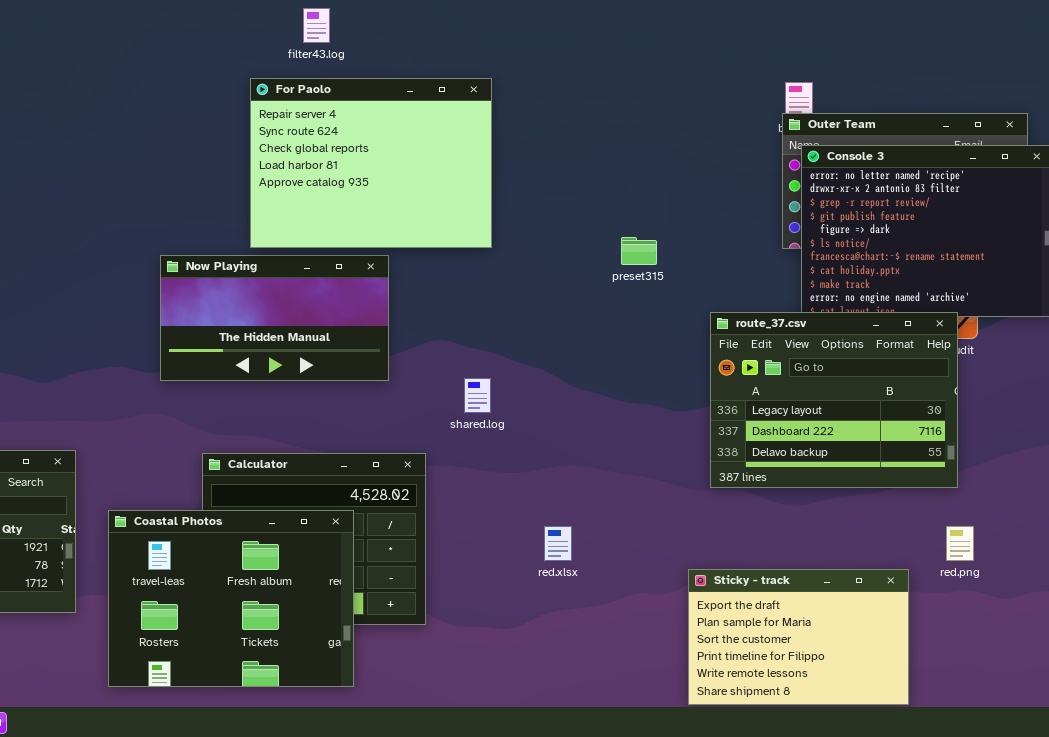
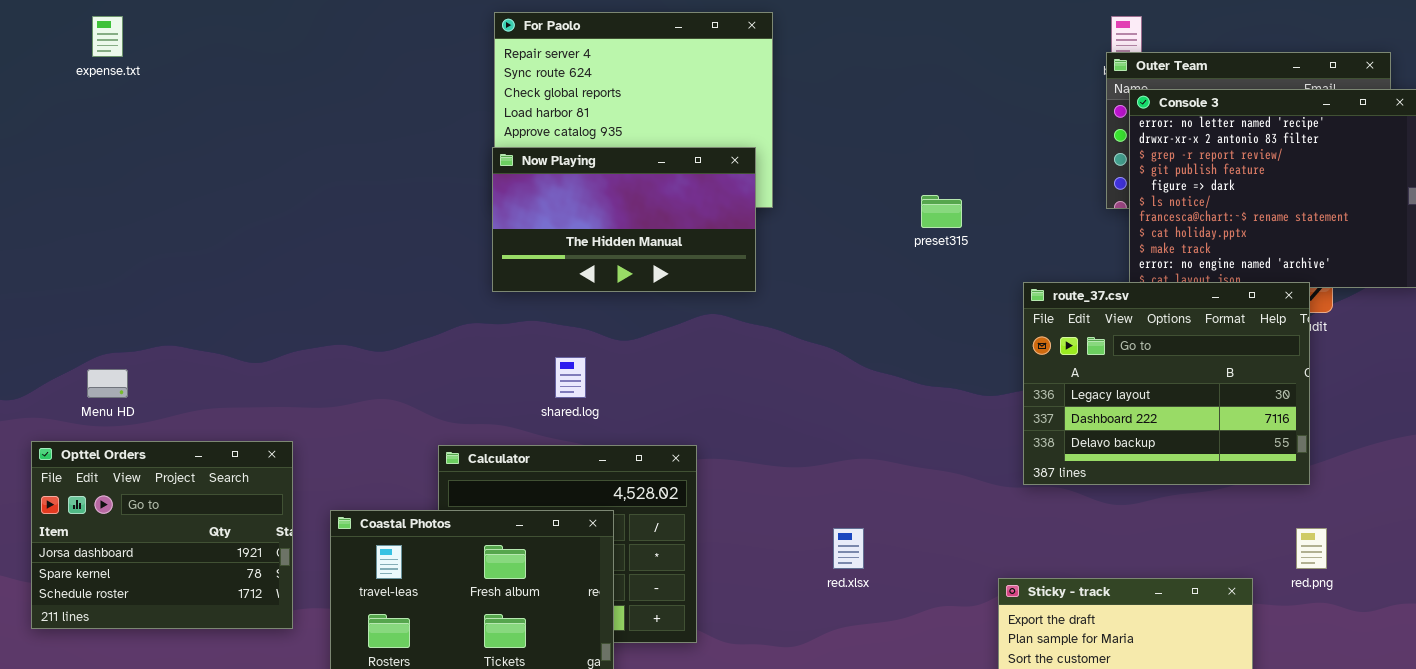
Now Playing: [160,255,389,381] -> [492,147,756,292], moved
shared.log: [464,378,491,413] -> [555,357,586,398], moved

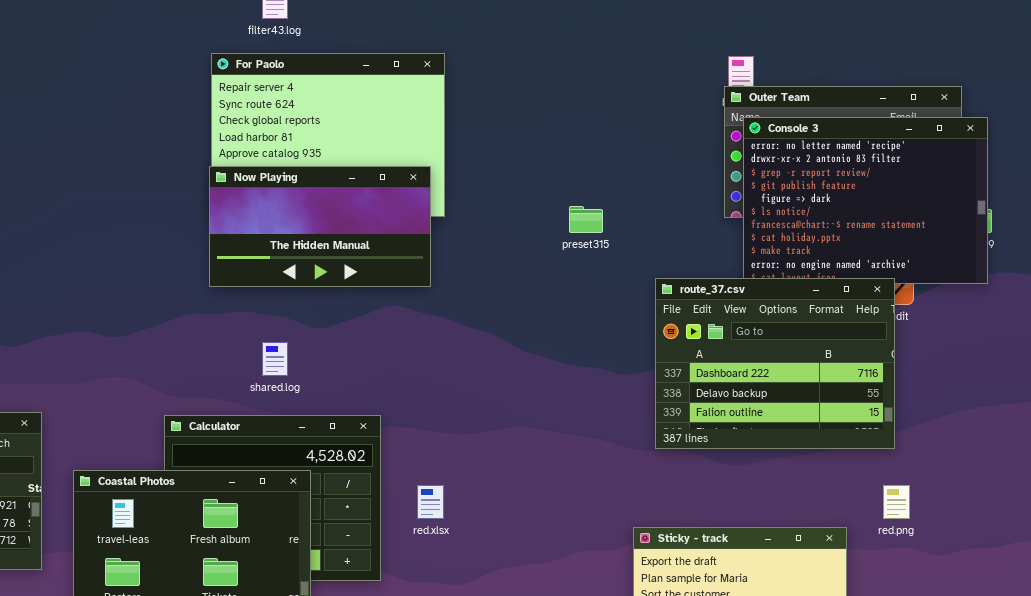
route_37.csv: [1023,282,1310,485] -> [655,278,895,449], scrolled down 1 row
red.xlsx: [833,528,864,569] -> [417,485,444,519], moved

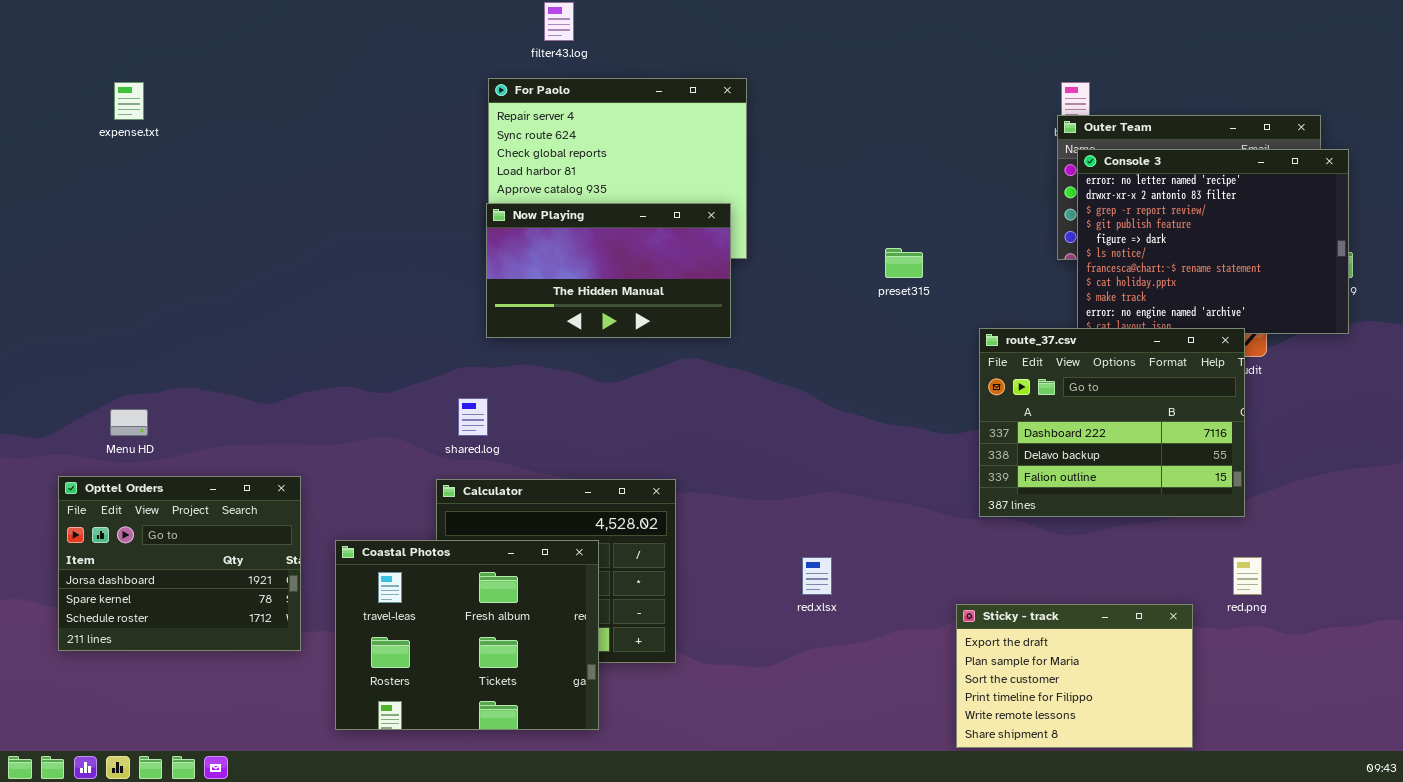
shared.log: [262,342,288,376] -> [458,398,488,436], moved
red.xlsx: [417,485,444,519] -> [802,557,832,595], moved

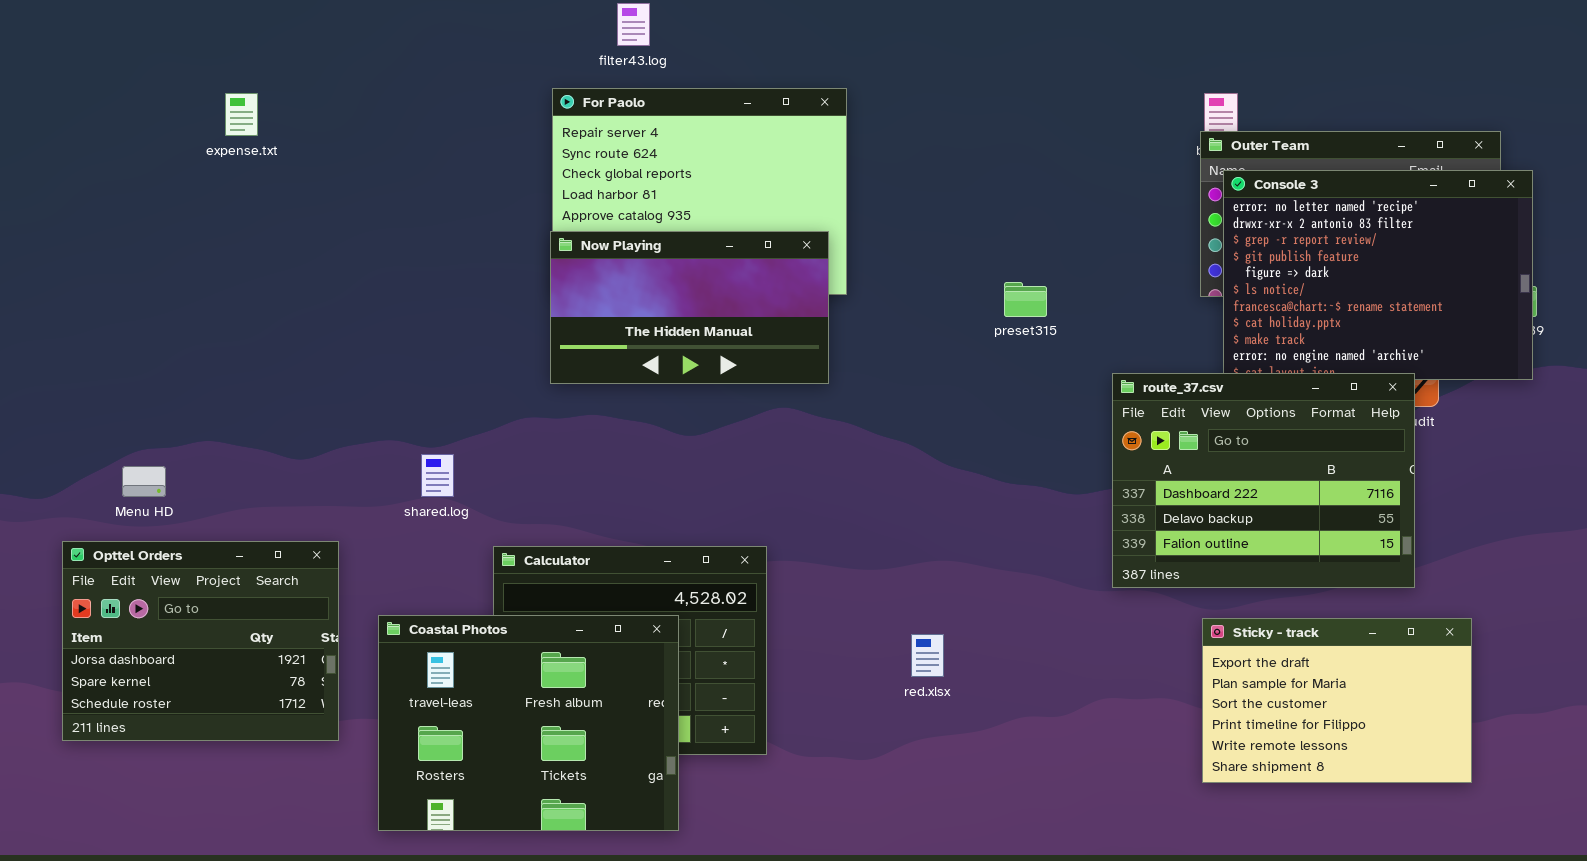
expense.txt: [114,82,144,120] -> [225,93,258,136], moved
shared.log: [458,398,488,436] -> [421,454,454,497], moved
Sticky - track: [956,604,1193,748] -> [1202,618,1472,783], moved

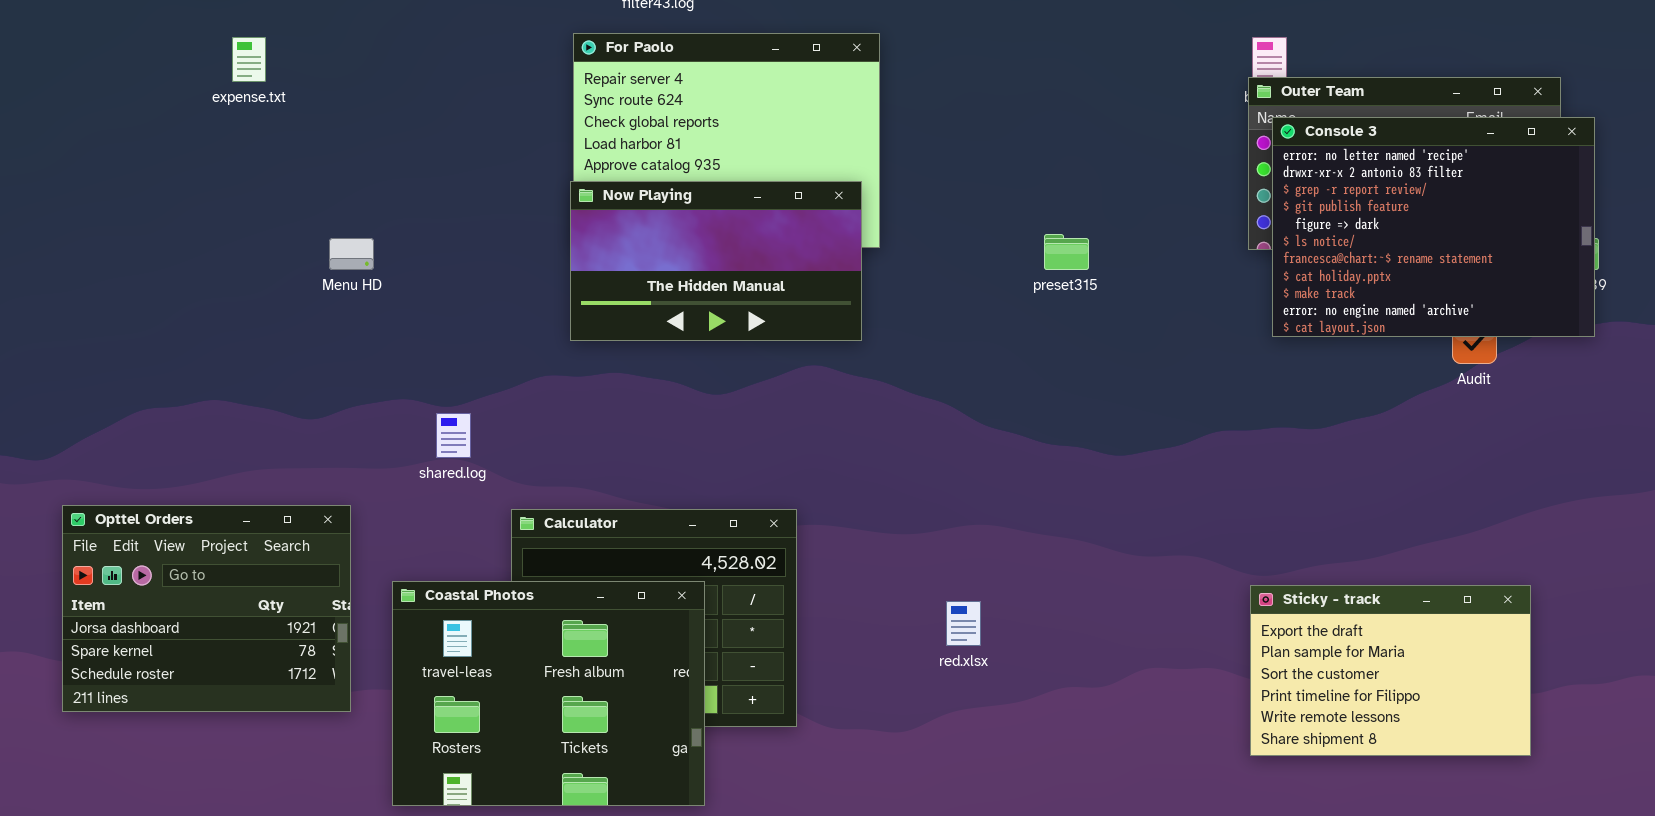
route_37.csv: [1112,373,1415,588] -> none, closed
Menu HD: [122,466,166,497] -> [329,238,374,270], moved

